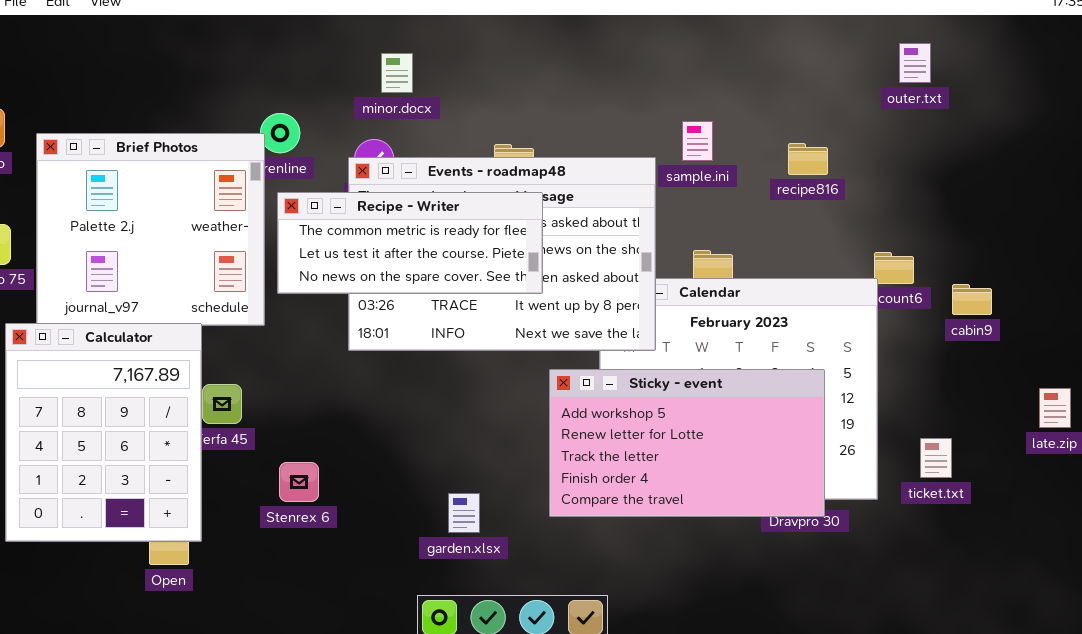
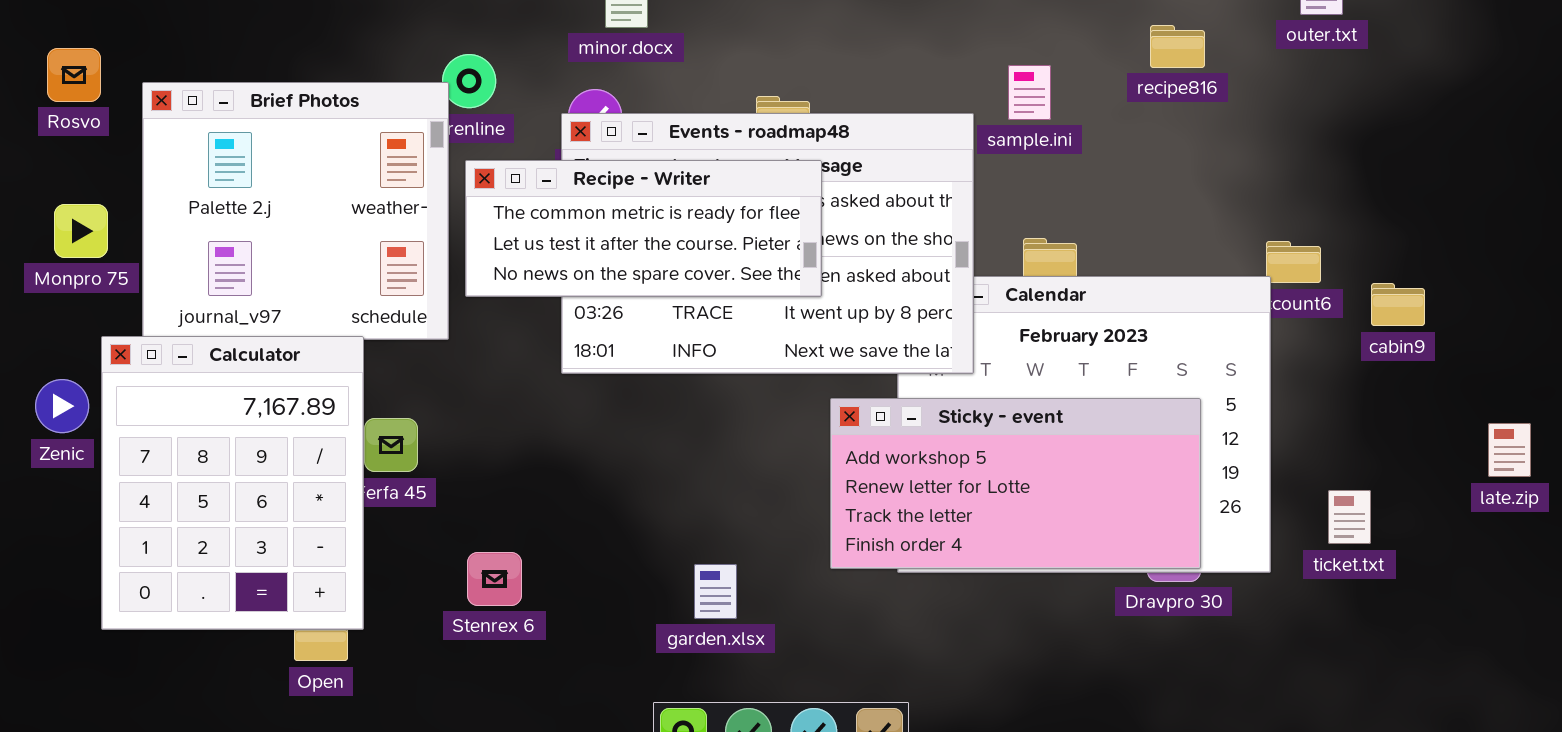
recipe816: [788,143,828,175] -> [1150,25,1205,68], moved
Sticky - event: [549,369,825,517] -> [830,398,1201,569], resized
Stenrex 6: [279,462,319,502] -> [467,552,522,606], moved

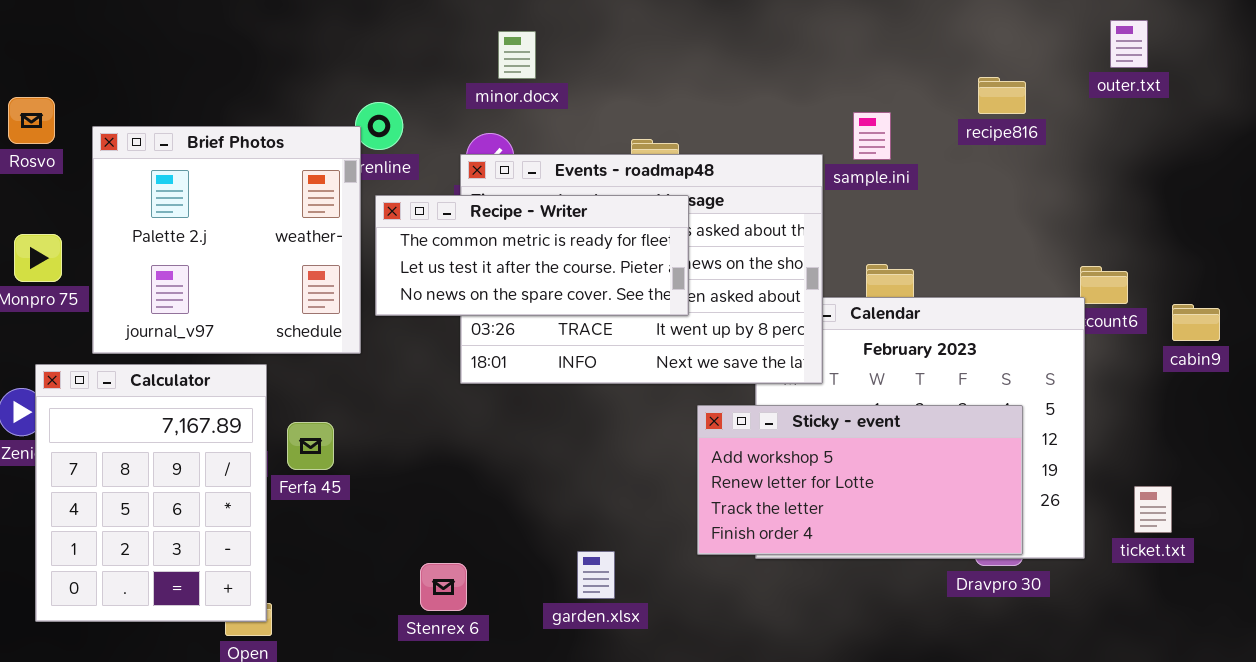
Calculator: [101,336,364,630] -> [35,364,267,622], moved
Stenrex 6: [467,552,522,606] -> [420,563,467,611], moved

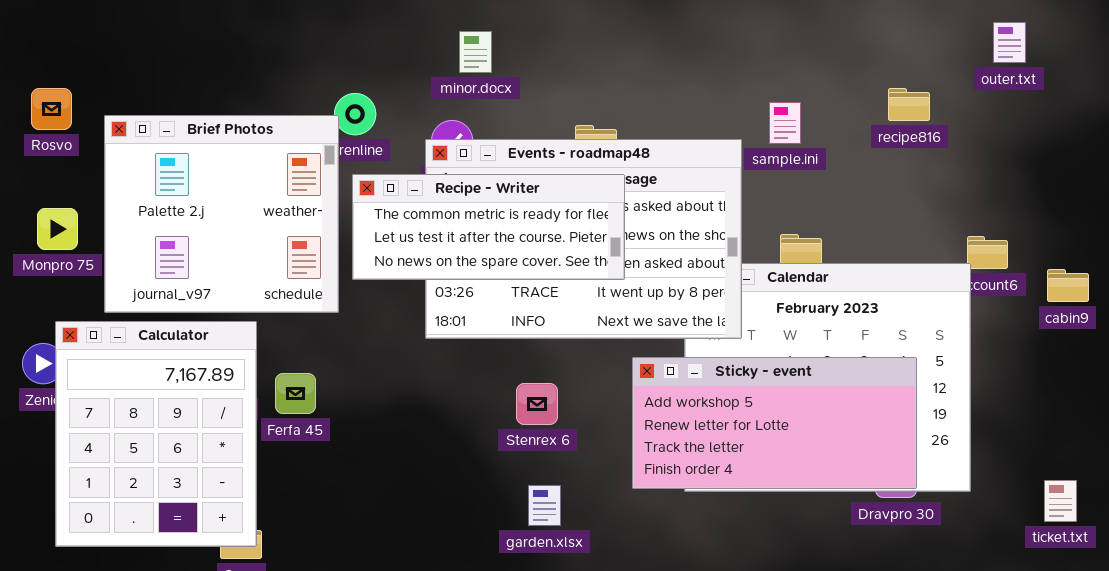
recipe816: [978,77,1026,114] -> [888,88,930,121], moved
ticket.txt: [1134,486,1172,533] -> [1044,480,1077,522], moved
Stenrex 6: [420,563,467,611] -> [516,383,558,425], moved

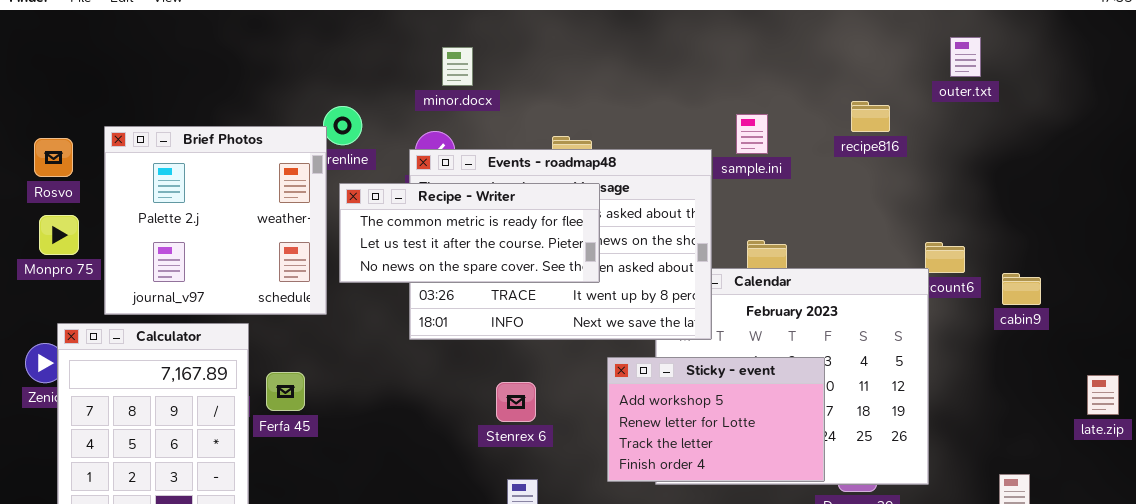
Rosvo: [31,88,72,130] -> [34,138,73,177], moved
Sticky - event: [632,357,917,489] -> [607,357,825,482], resized

